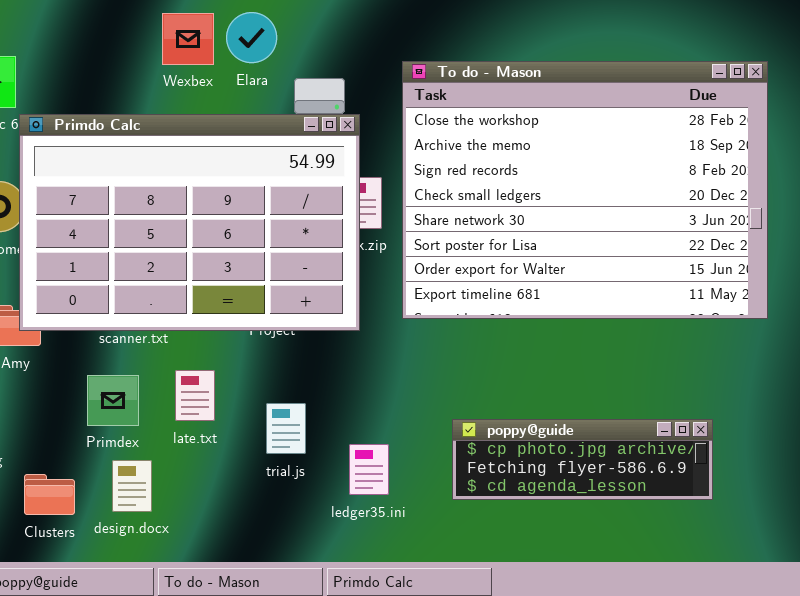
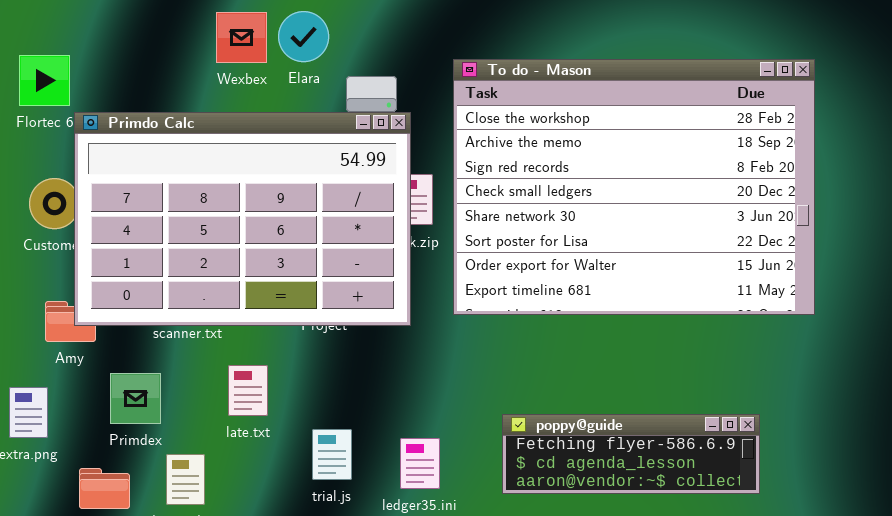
Primdex: [87,375,139,426] -> [110,373,161,424], moved
trial.js: [266,403,306,454] -> [312,429,352,480], moved
poppy@guide: [452,419,713,500] -> [502,414,760,494], scrolled down 1 row

